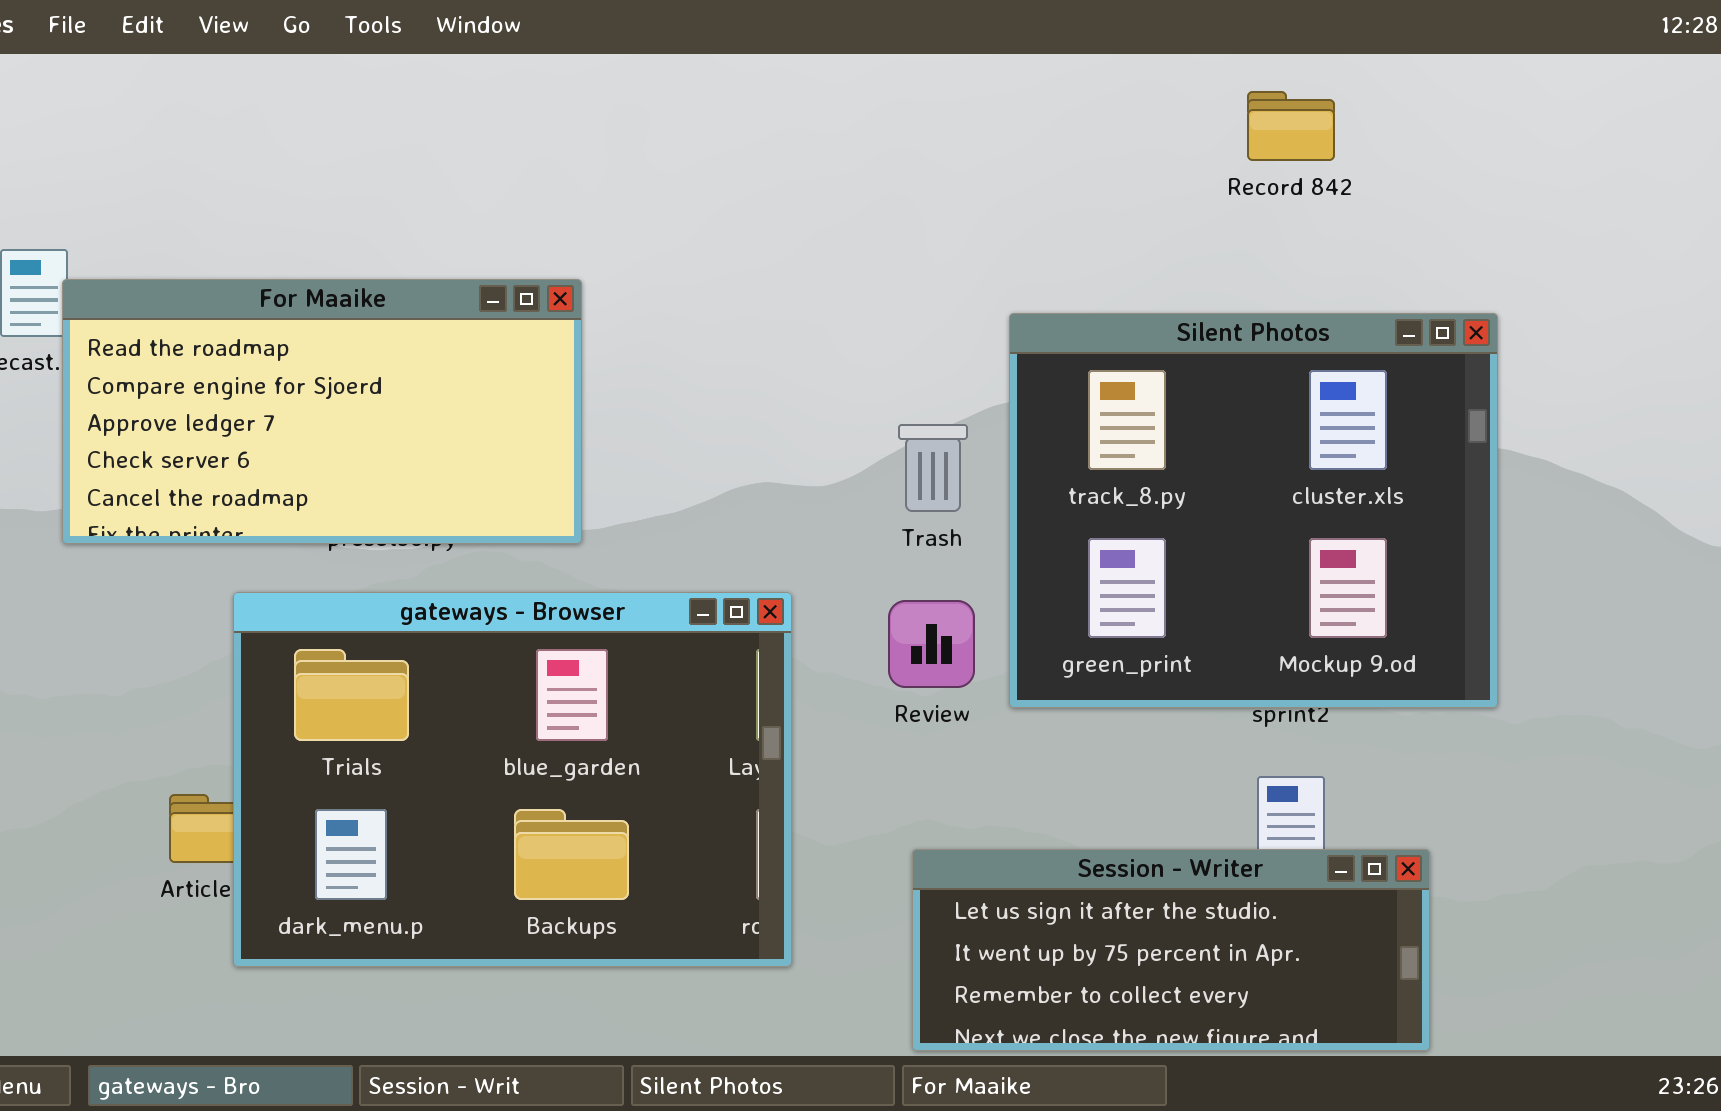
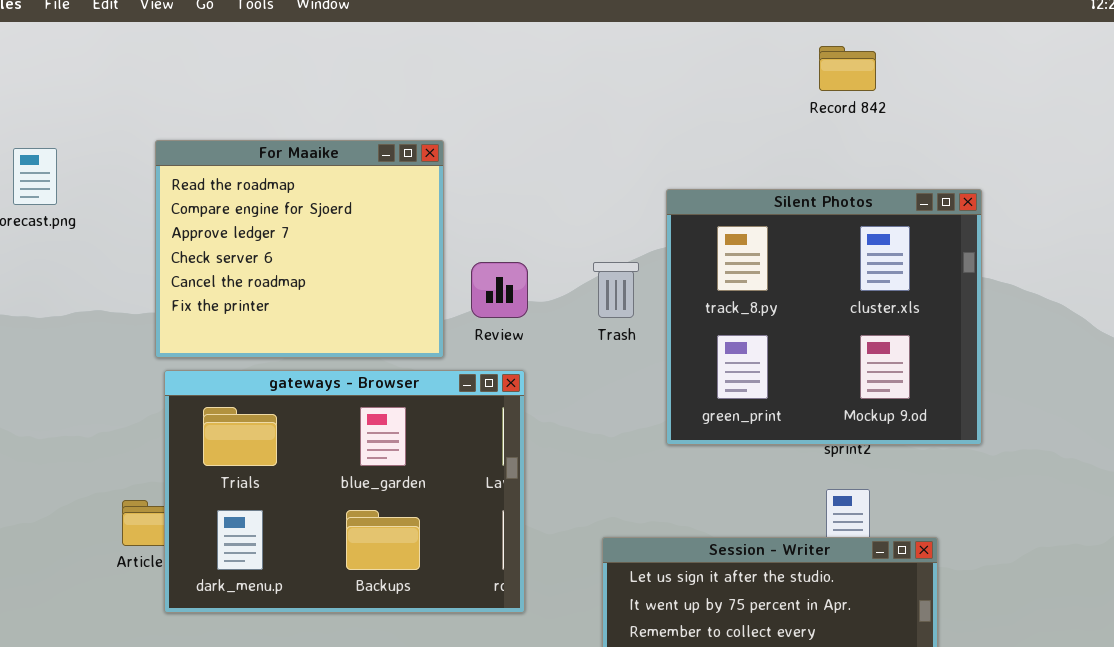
For Maaike: [62,279,582,544] -> [155,140,444,358], moved, resized
Review: [888,600,975,688] -> [471,262,528,318], moved

